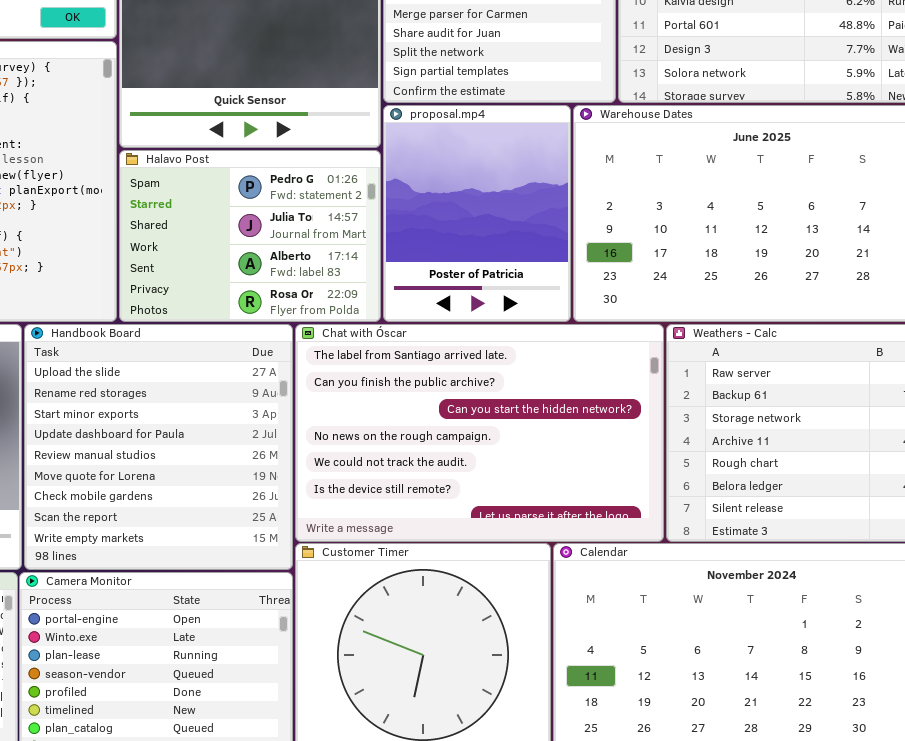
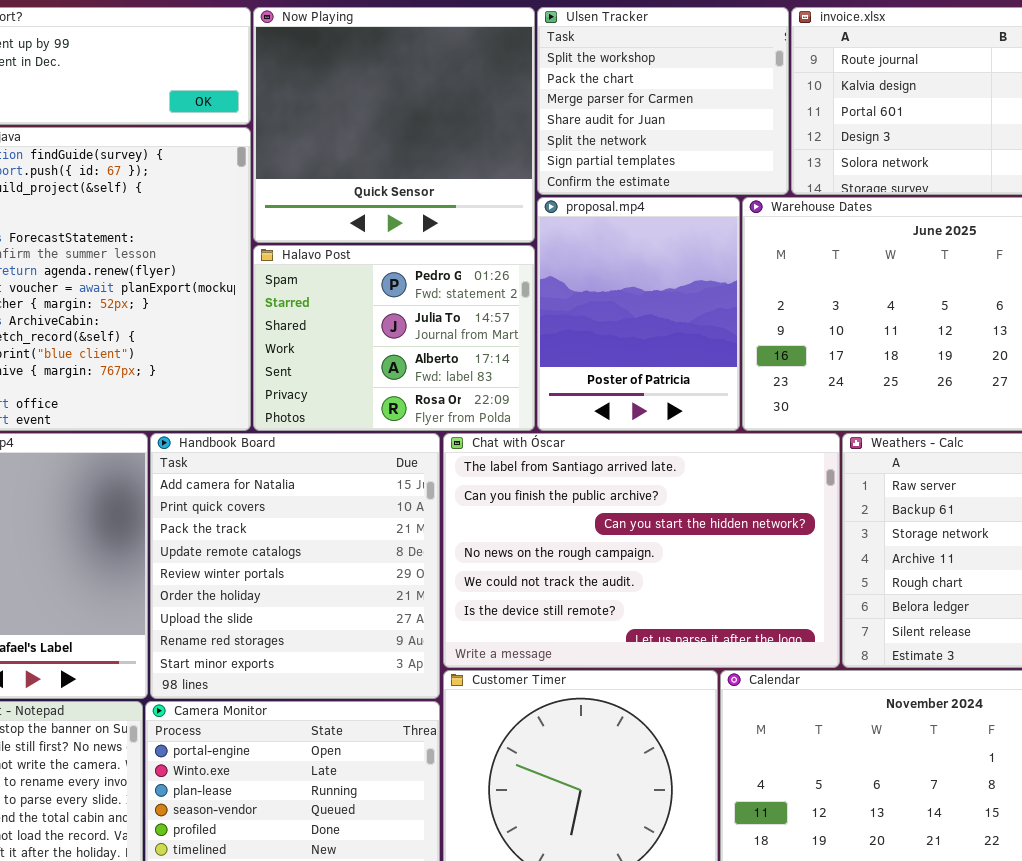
Handbook Board: [24,324,293,570] -> [150,433,440,699], scrolled up 6 rows

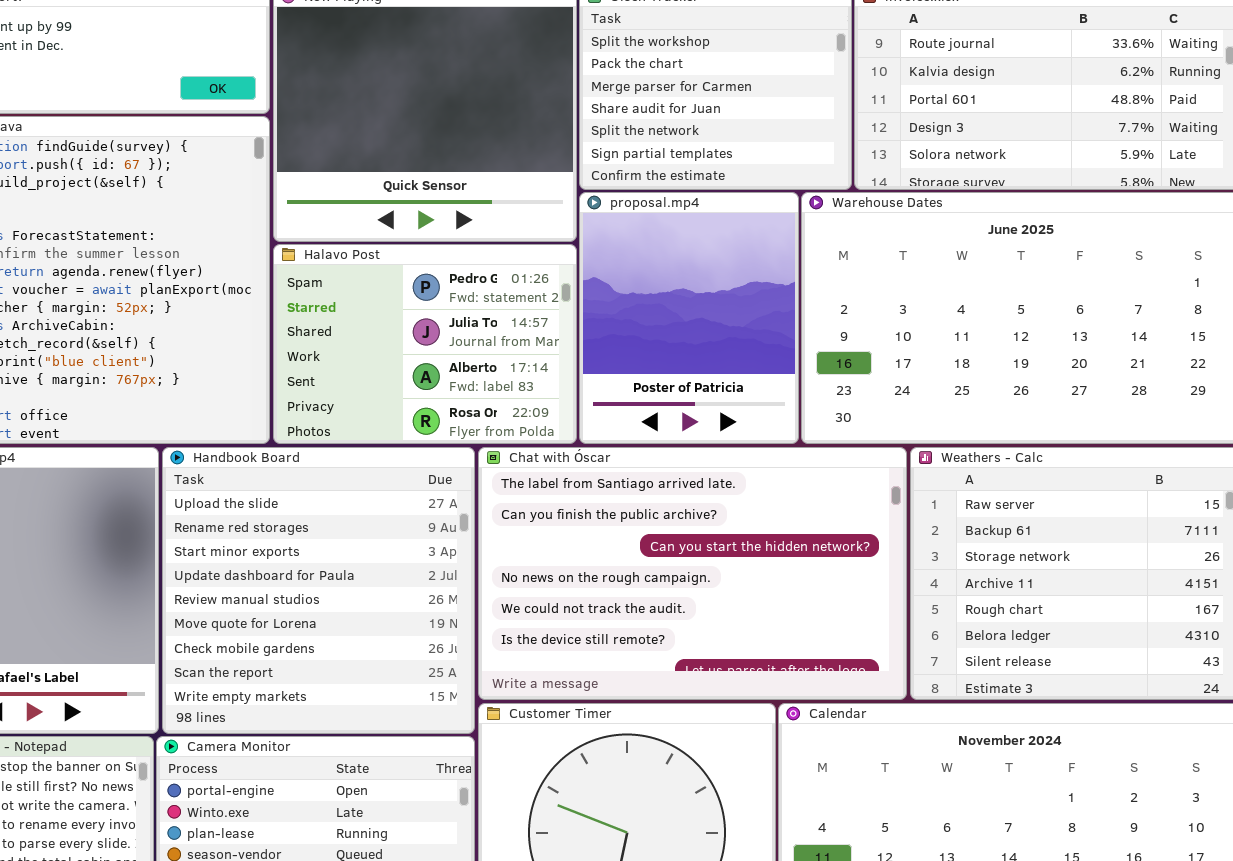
Handbook Board: [150,433,440,699] -> [162,447,475,734], scrolled down 6 rows

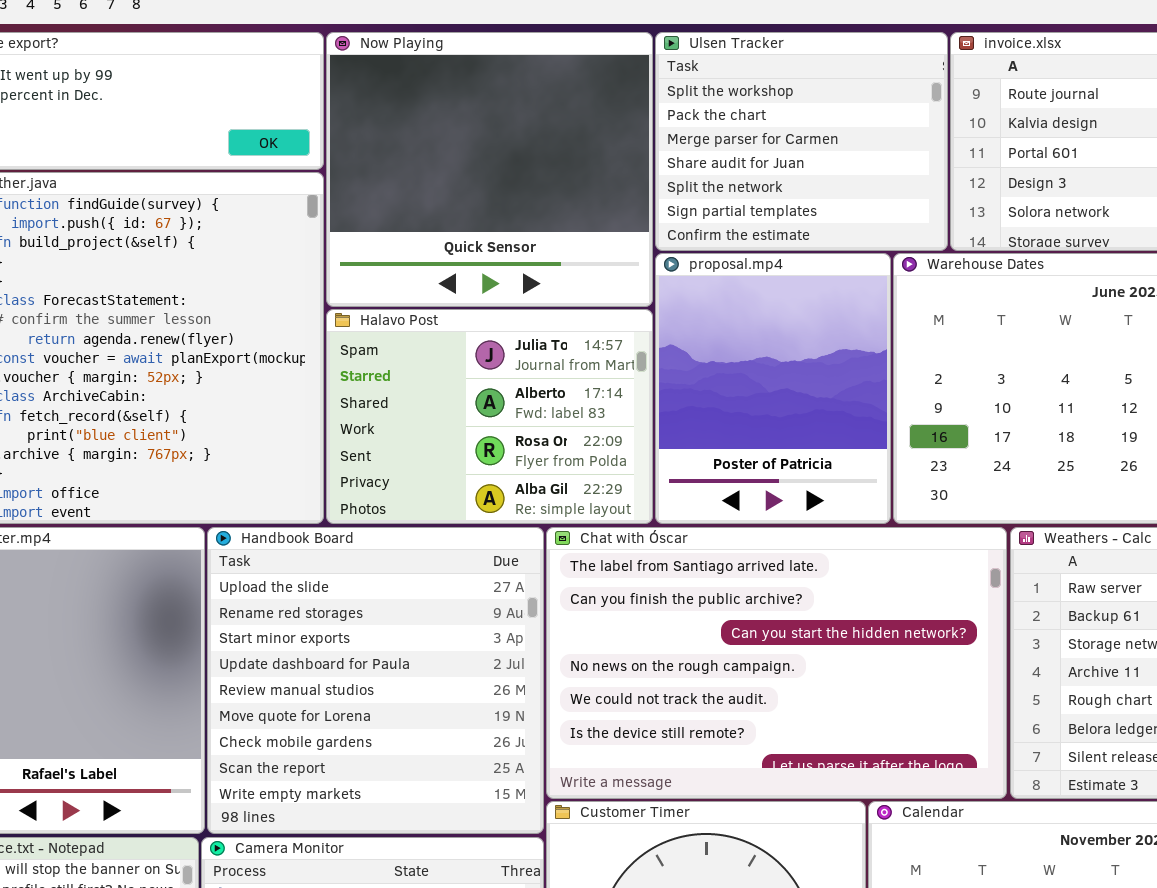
Halavo Post: [273,244,577,444] -> [326,309,653,524], scrolled down 1 row

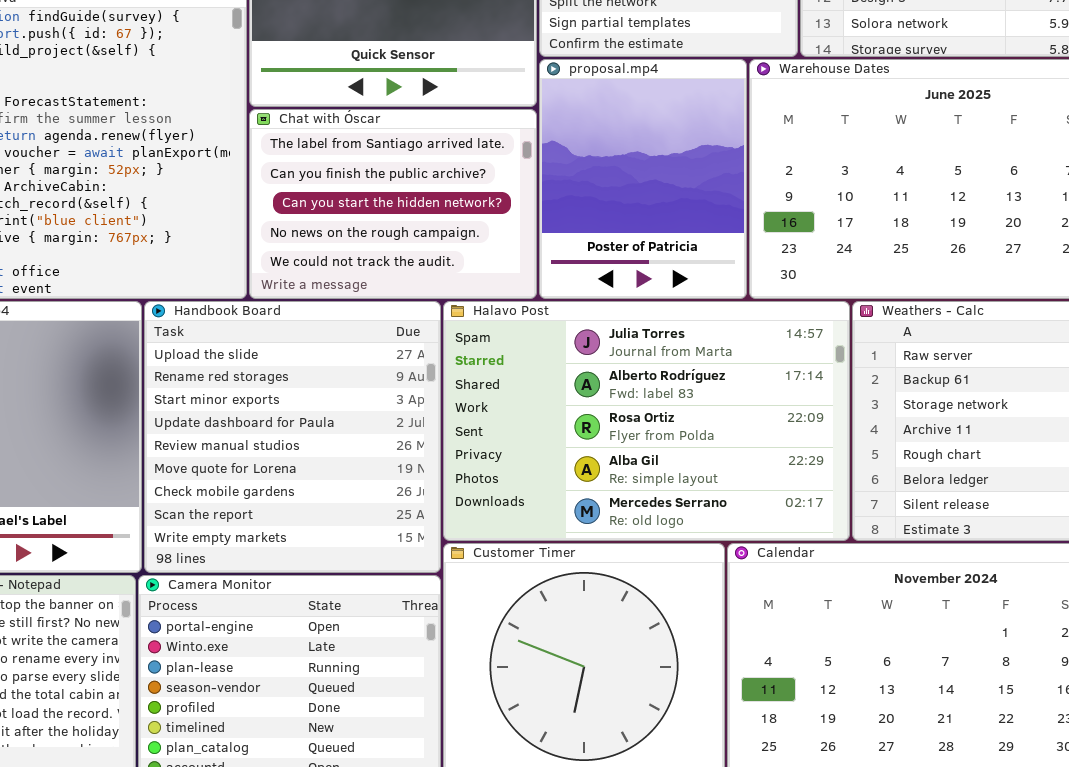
Halavo Post: [326,309,653,524] -> [443,301,850,541], moved, resized
Chat with Óscar: [546,527,1007,799] -> [249,109,537,299], moved, resized

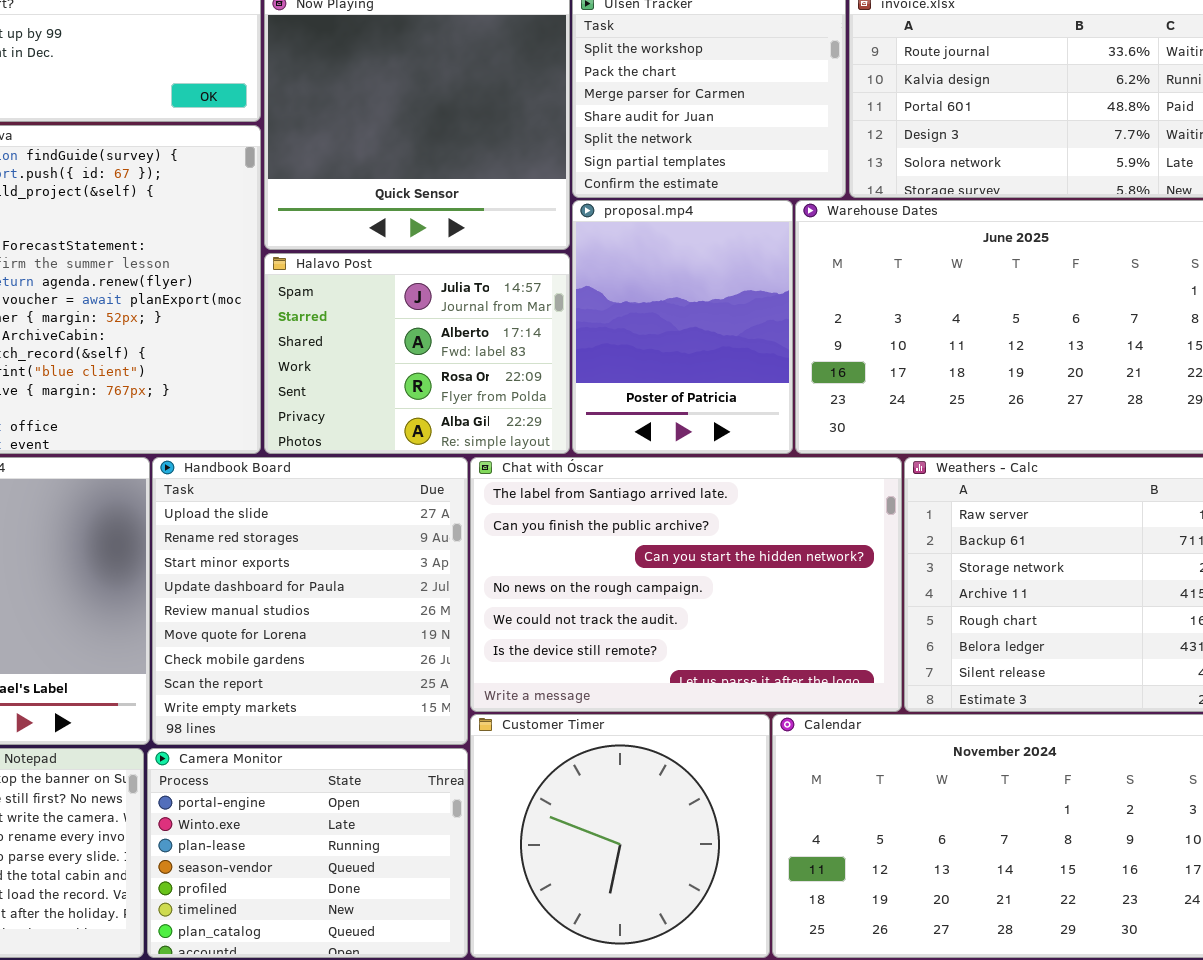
Chat with Óscar: [249,109,537,299] -> [470,457,902,712], moved, resized
Halavo Post: [443,301,850,541] -> [264,253,570,454], moved, resized

